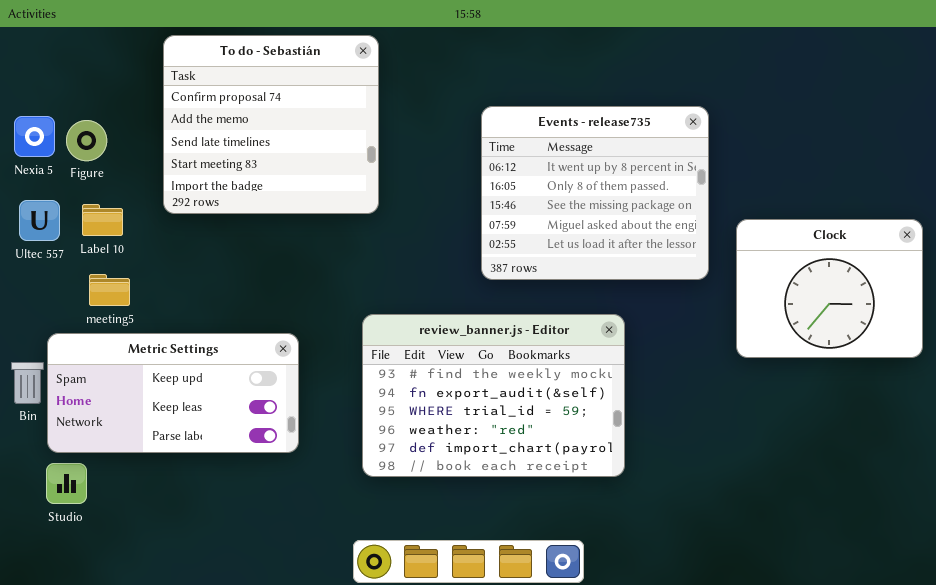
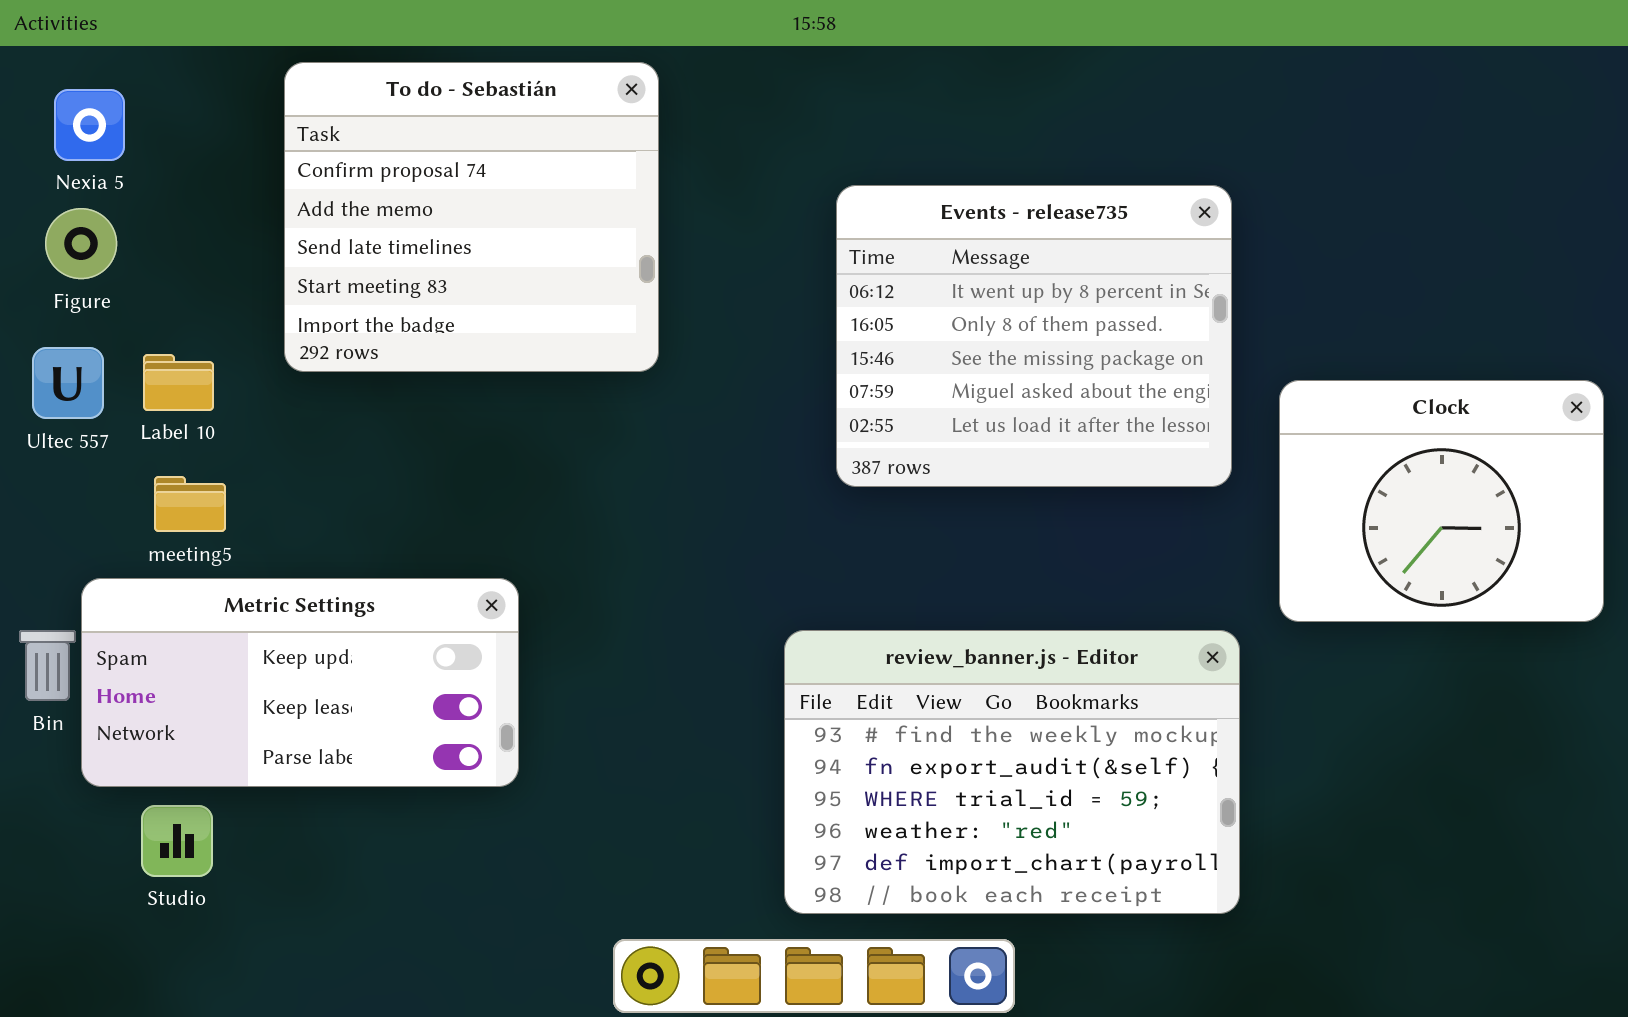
Nexia 5: [14,116,55,157] -> [54,89,125,161], moved
Figure: [66,120,107,161] -> [45,208,117,279], moved
review_banner.js - Editor: [362,314,625,477] -> [784,630,1240,914], moved
Studio: [46,463,87,504] -> [141,805,213,877], moved

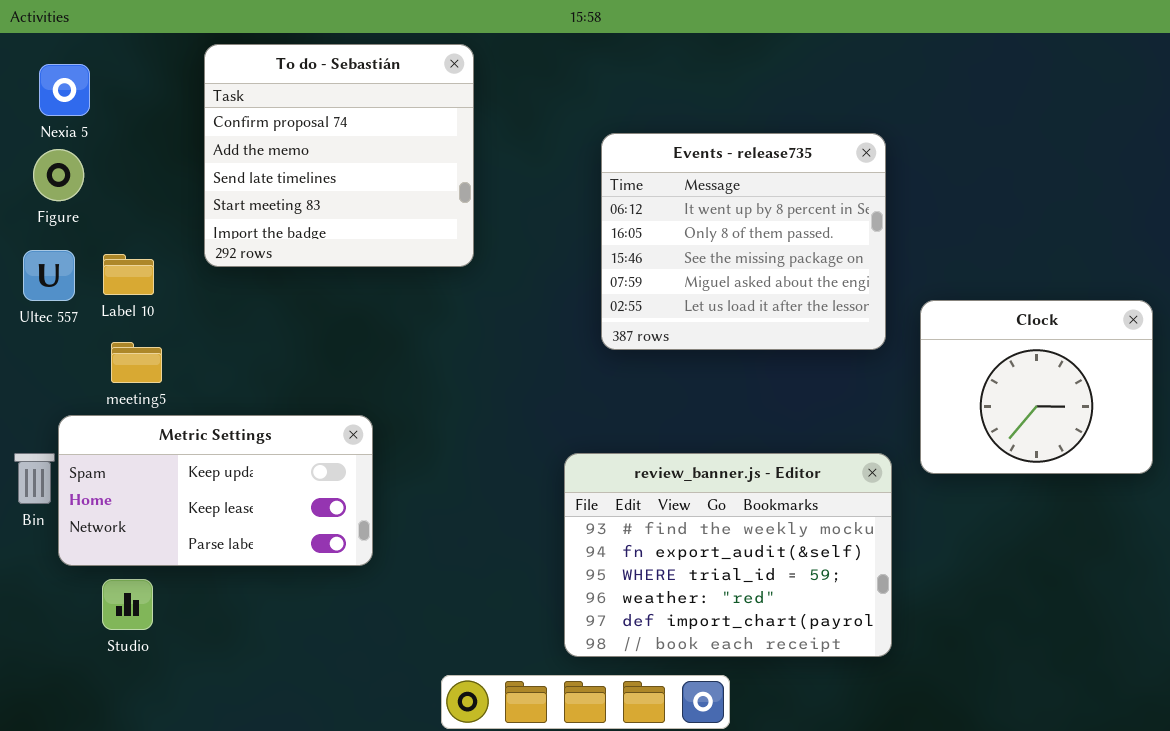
Clock: [1279,380,1604,622] -> [920,300,1153,474], moved

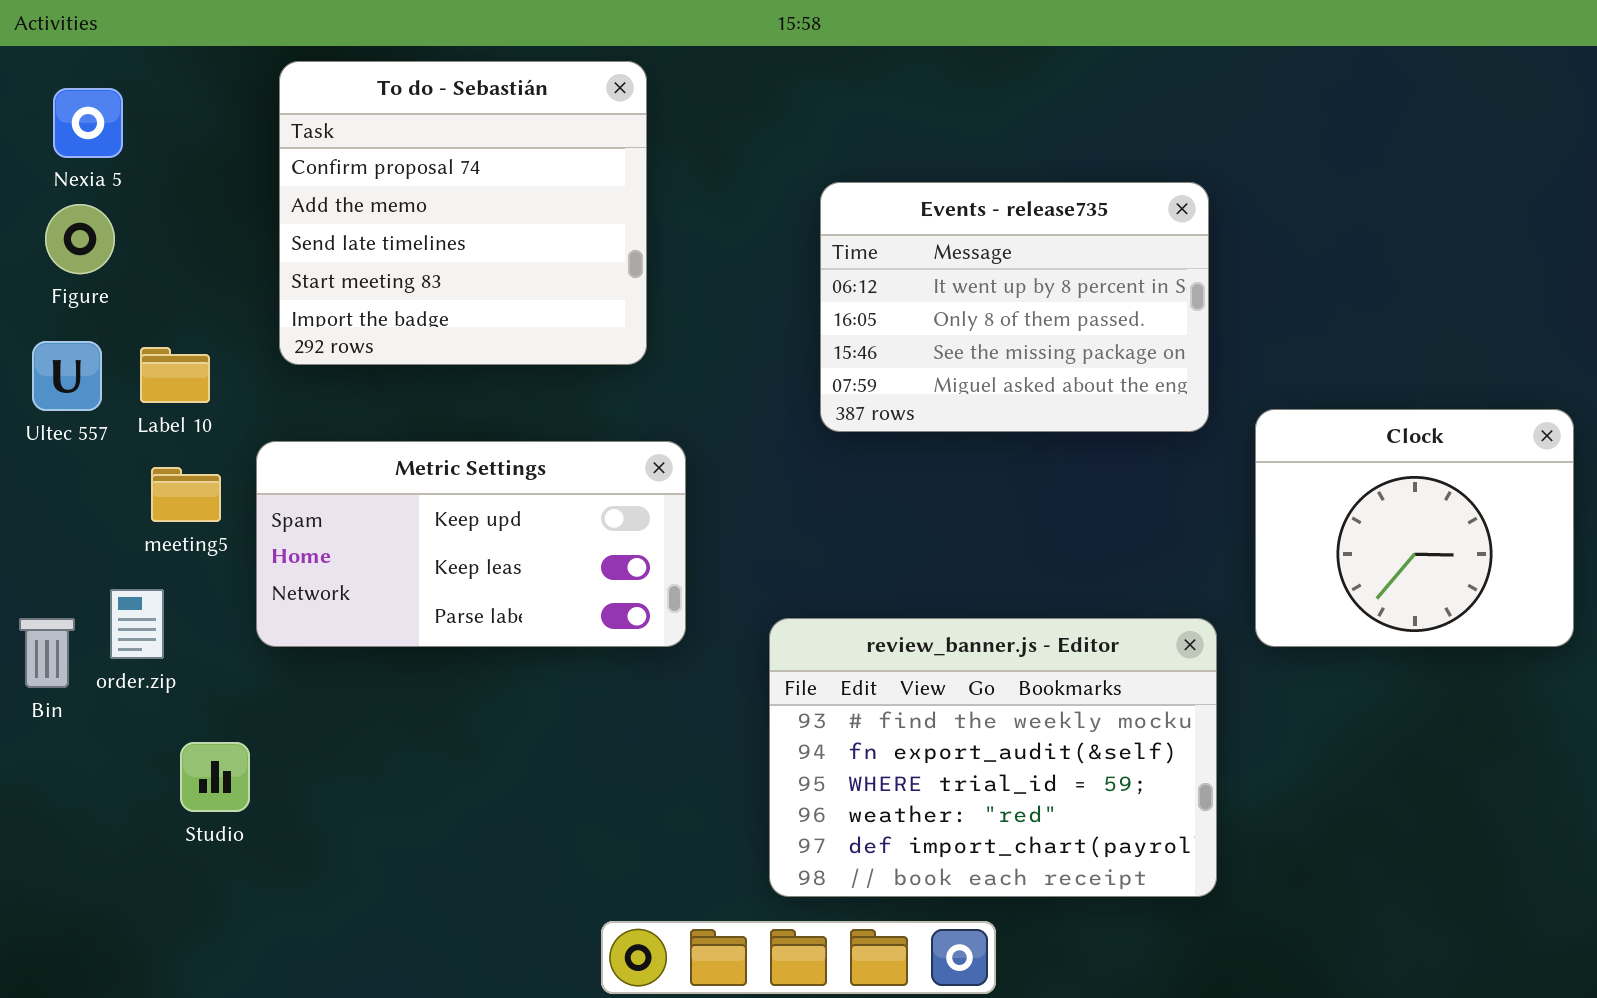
Events - release735: [601,133,886,350] -> [820,182,1209,432], resized
Metric Settings: [58,415,373,566] -> [256,441,686,647], moved
Studio: [102,579,153,630] -> [180,742,250,812], moved

